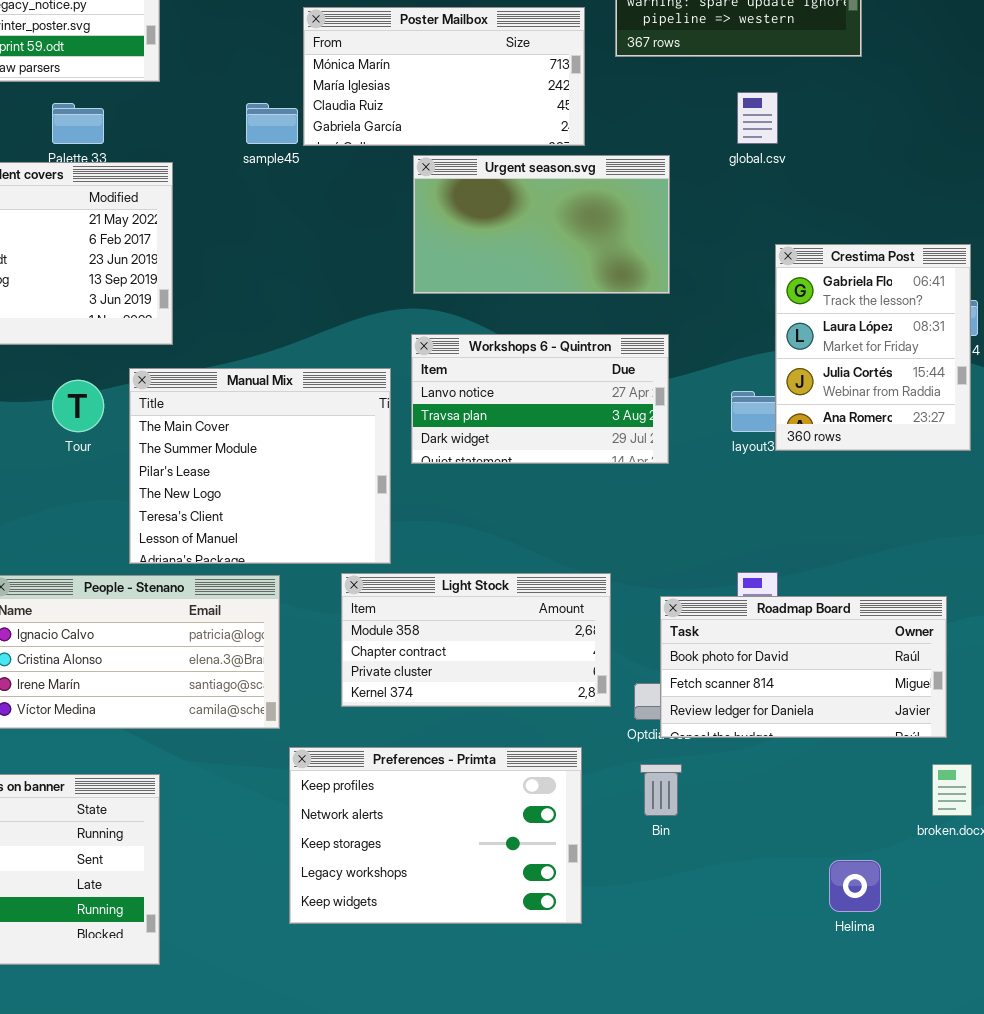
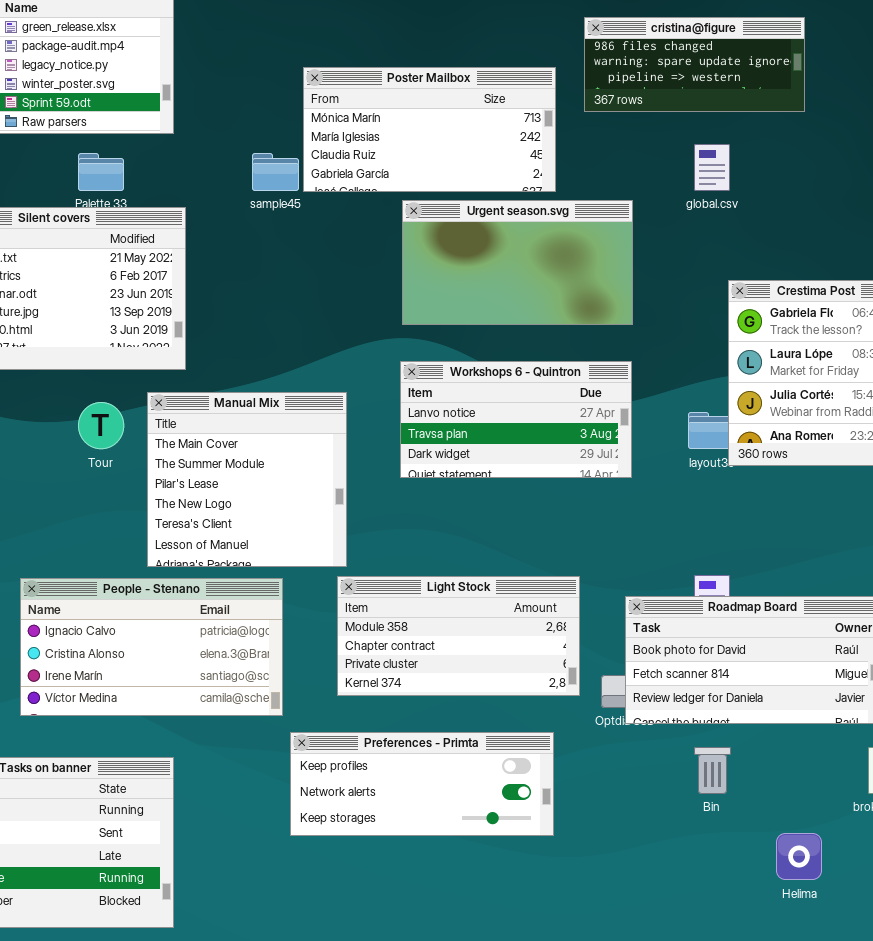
Manual Mix: [129,368,391,564] -> [147,392,347,567], resized
Preferences - Primta: [289,747,582,924] -> [290,732,554,836], resized
Bin: [640,764,682,816] -> [694,747,731,794], moved

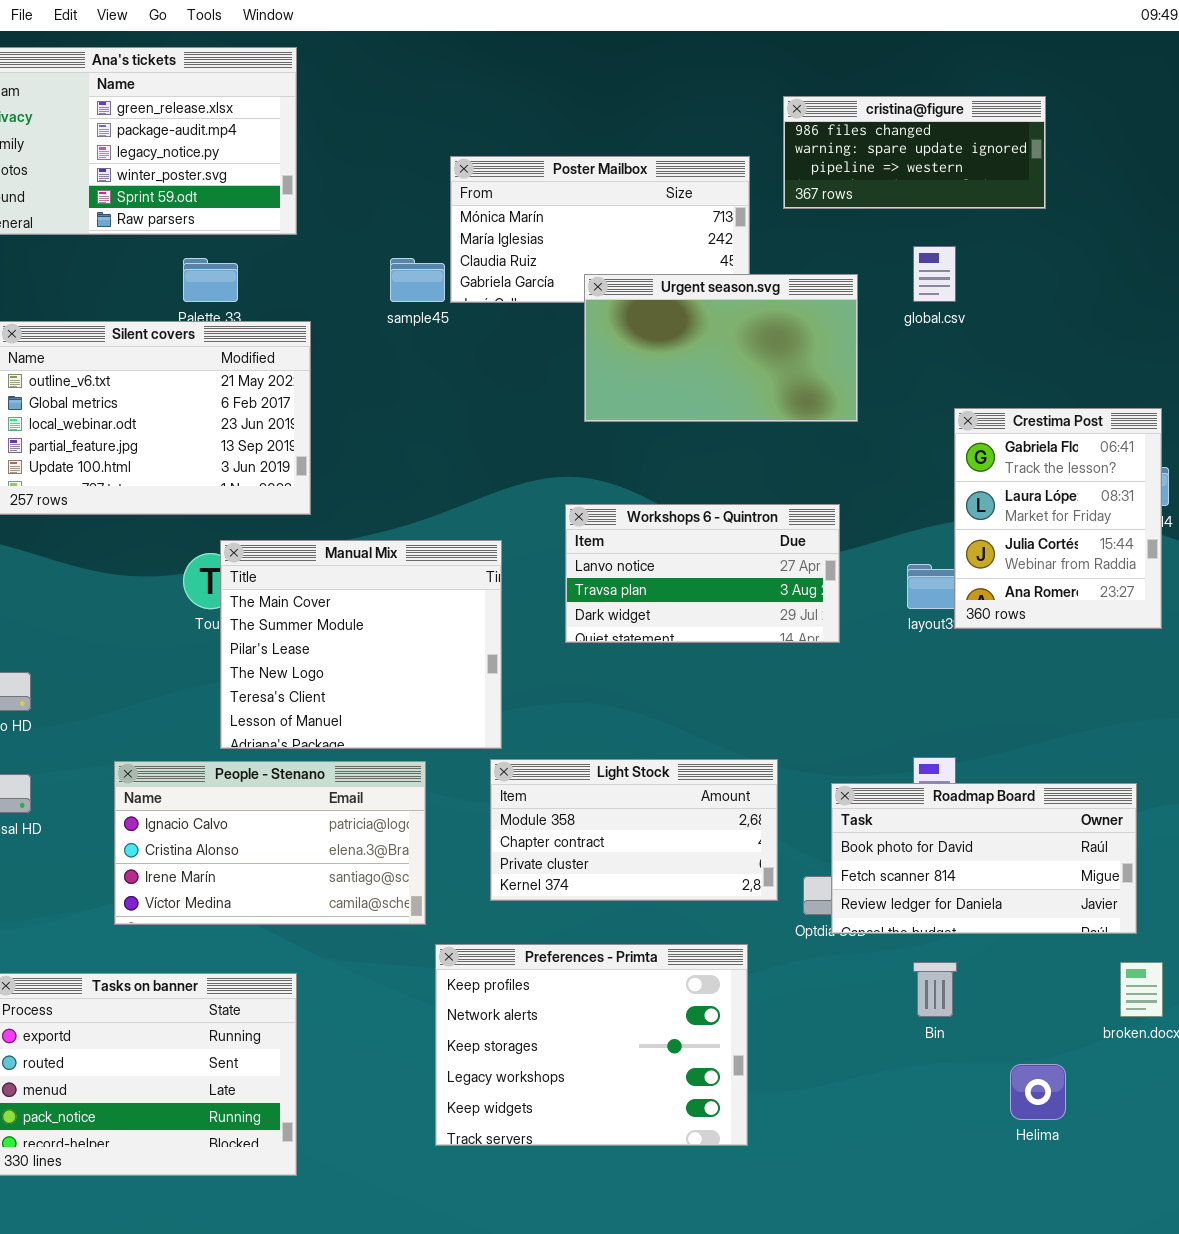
Urgent season.svg: [402,200,633,325] -> [584,274,858,422], moved
Manual Mix: [147,392,347,567] -> [220,540,502,749], resized
Preferences - Primta: [290,732,554,836] -> [435,944,748,1146], resized

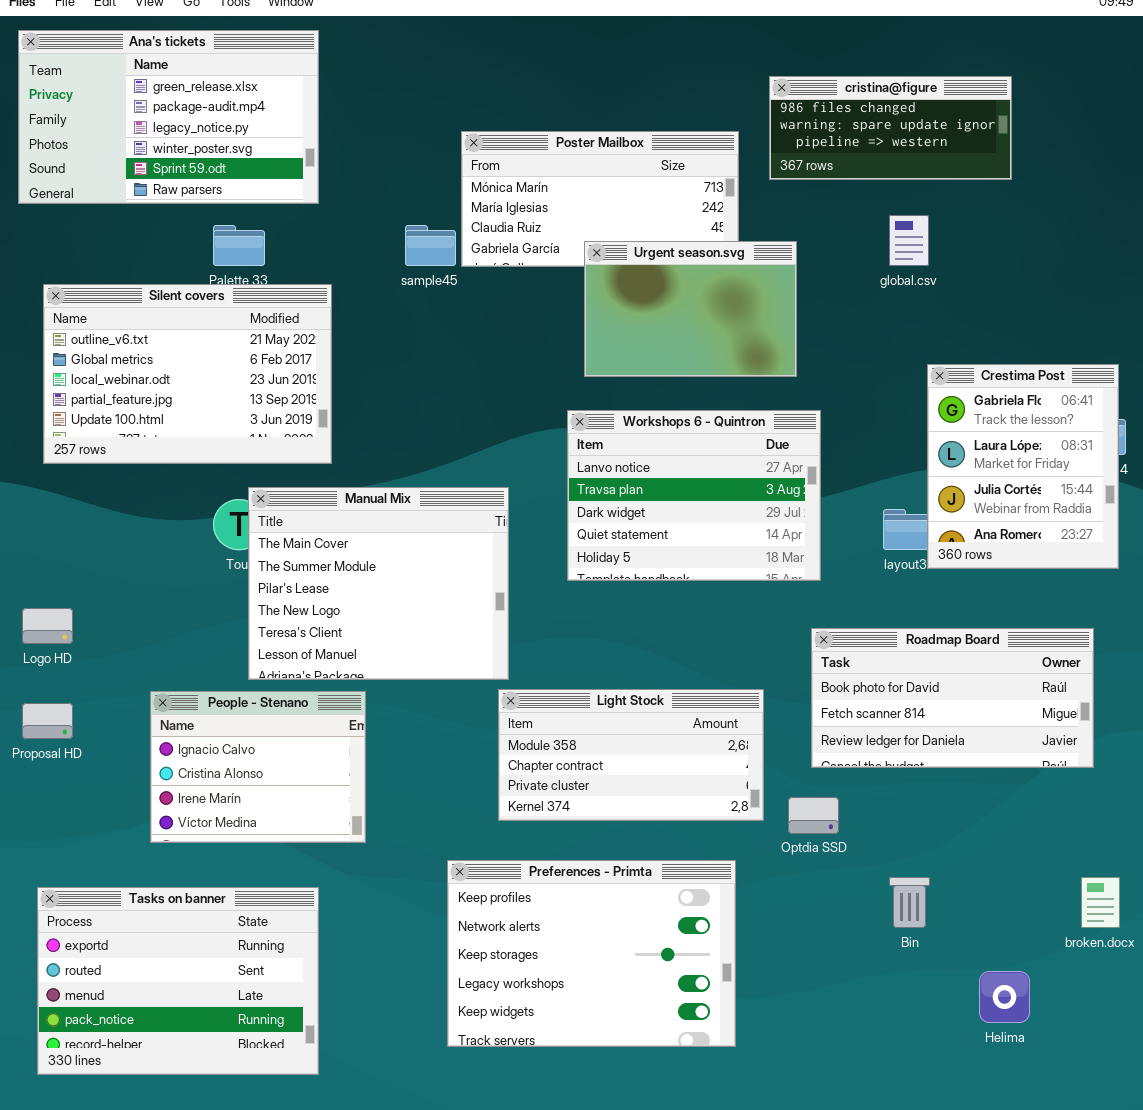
Urgent season.svg: [584,274,858,422] -> [584,241,797,377], resized
Workshops 6 - Quintron: [565,504,840,643] -> [567,410,821,581], resized
People - Stenano: [114,761,426,925] -> [150,691,366,843], resized
Roadmap Board: [831,783,1137,934] -> [811,628,1094,768], moved

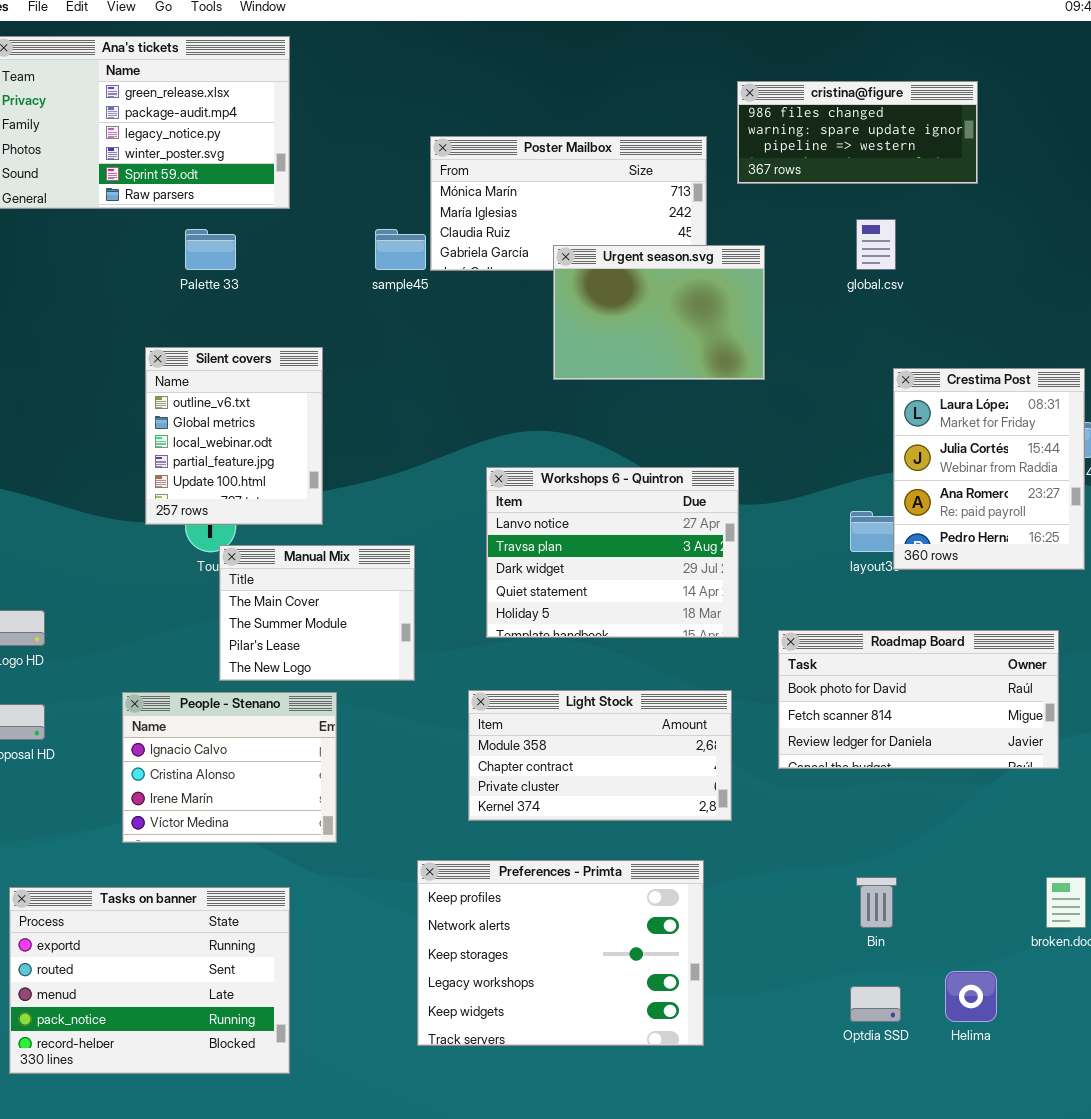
Silent covers: [43,284,332,464] -> [145,347,323,525], moved, resized
Crestima Post: [927,364,1119,569] -> [893,368,1085,570], scrolled down 1 row
Workshops 6 - Quintron: [567,410,821,581] -> [486,467,739,638], moved
Manual Mix: [248,487,509,680] -> [219,545,415,681], resized
Optdia SSD: [788,797,839,834] -> [850,986,901,1022], moved

